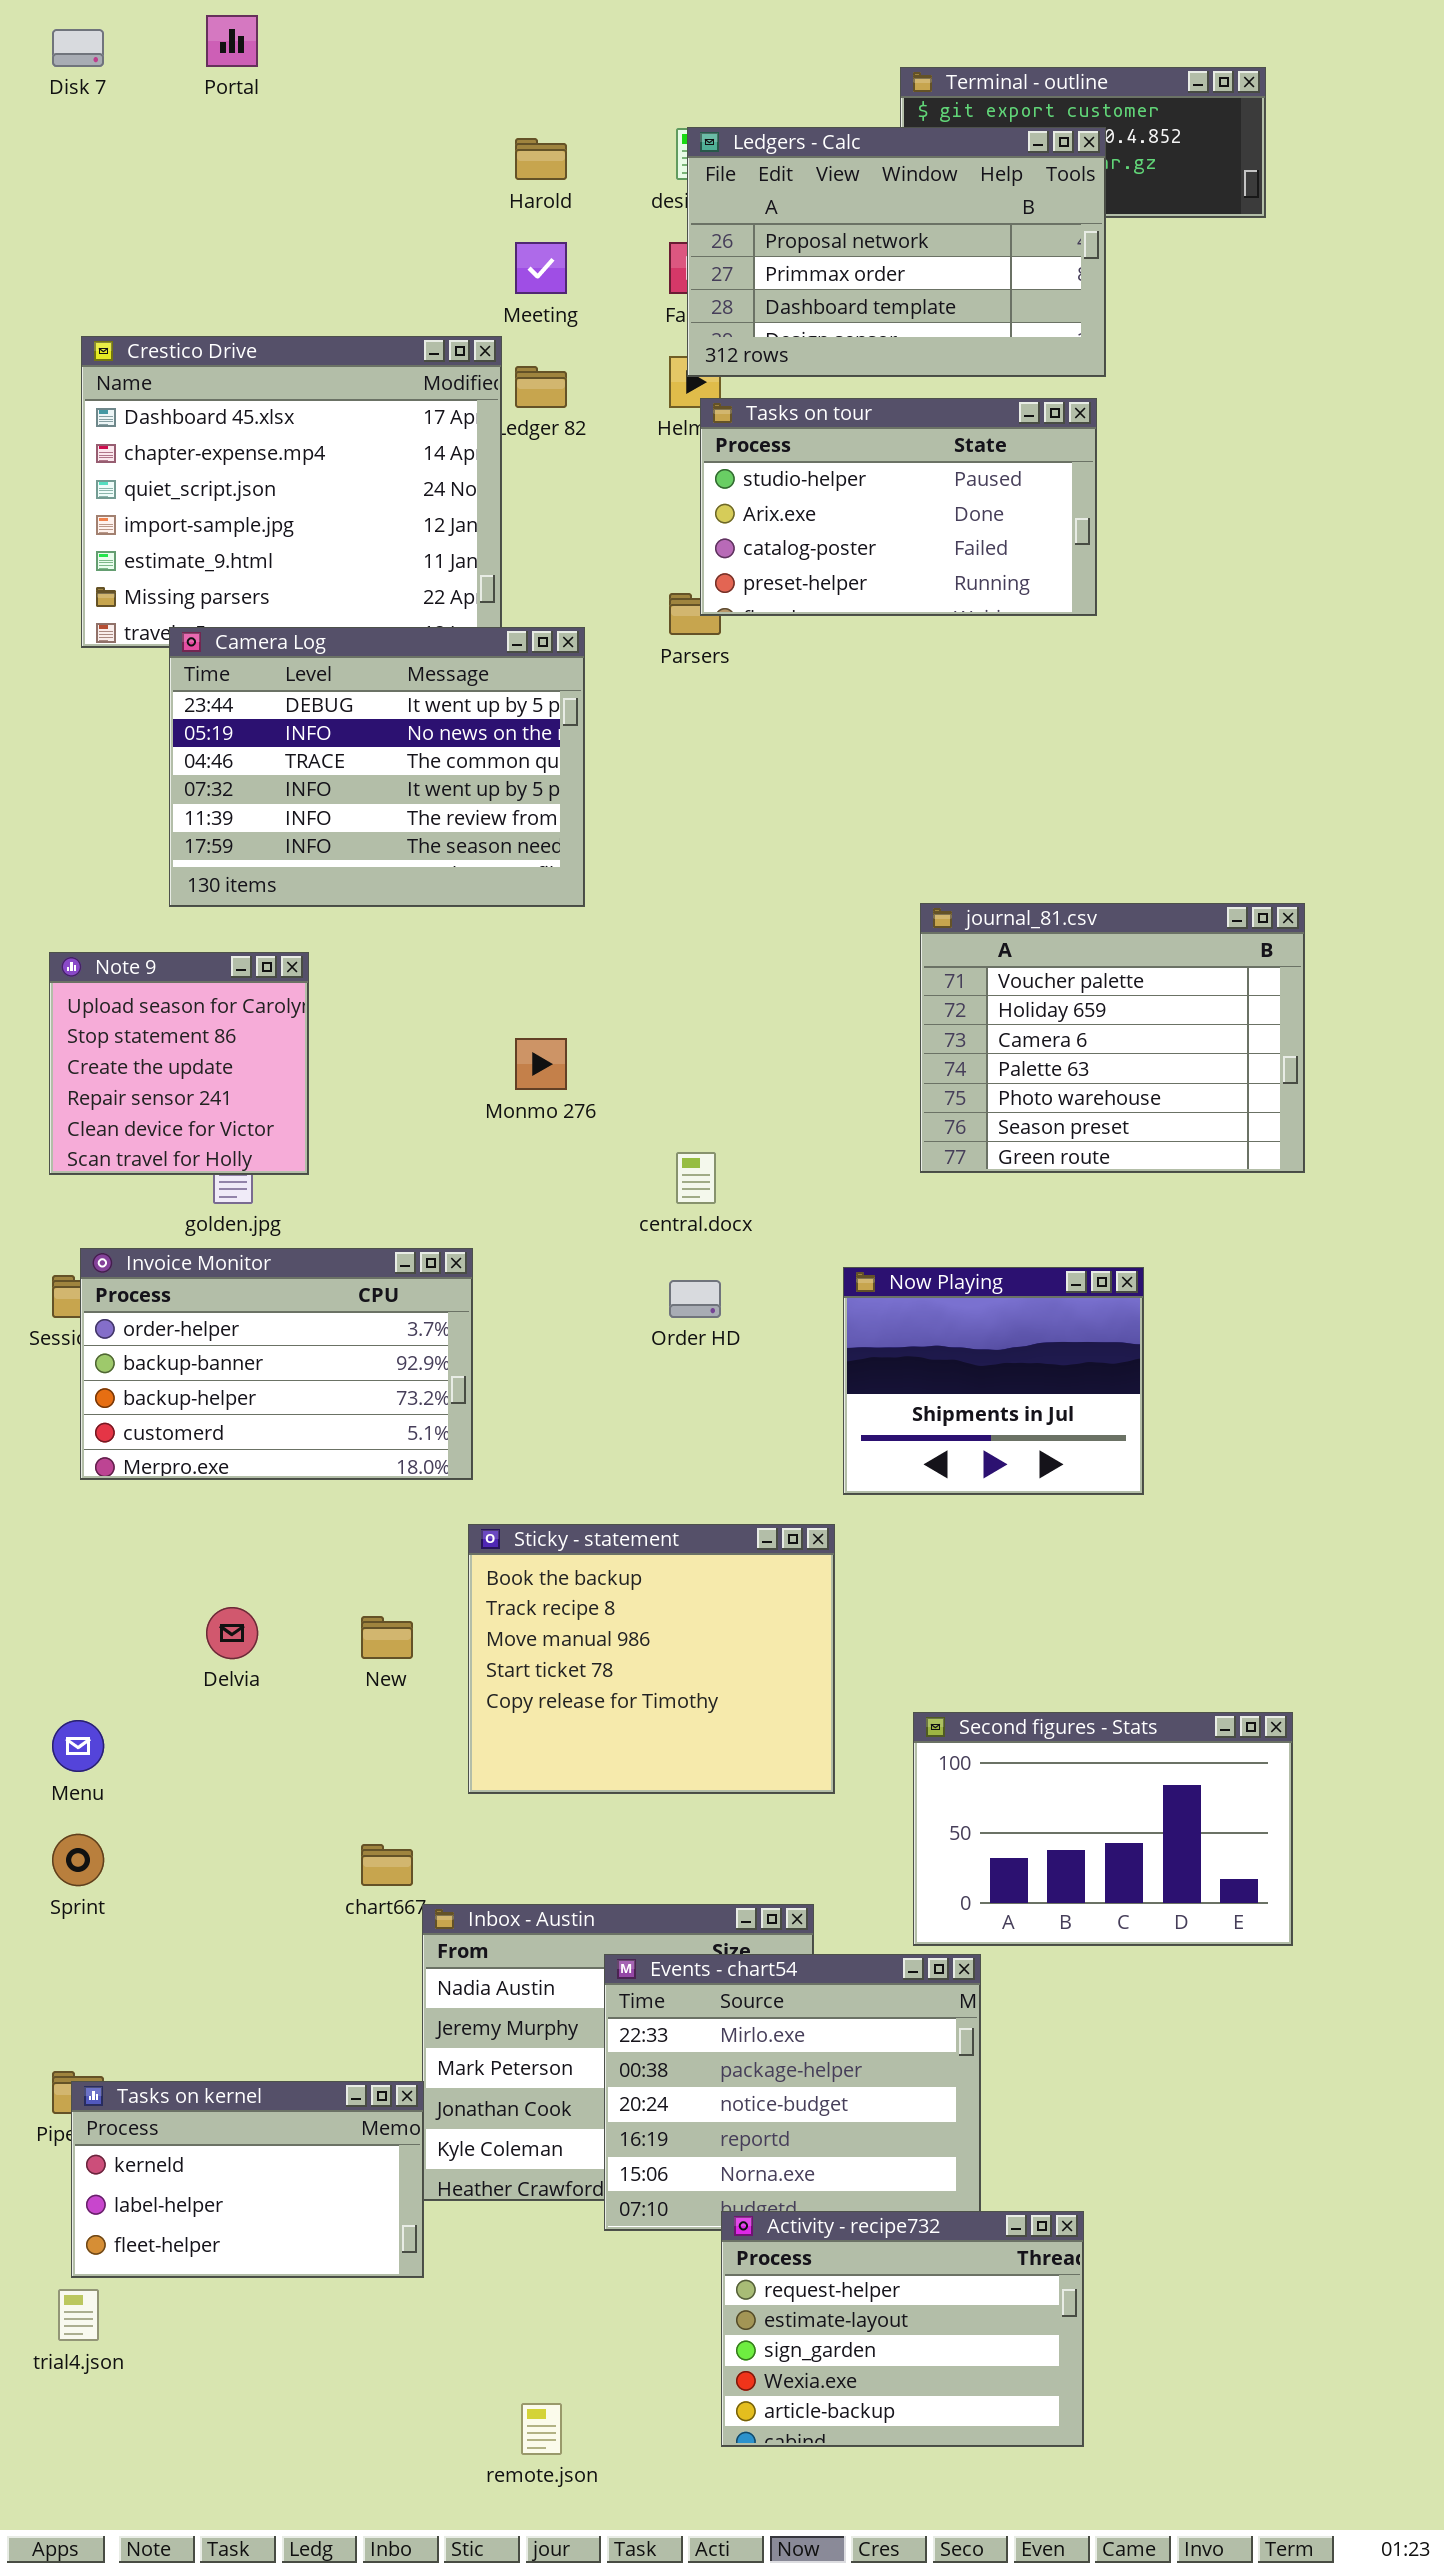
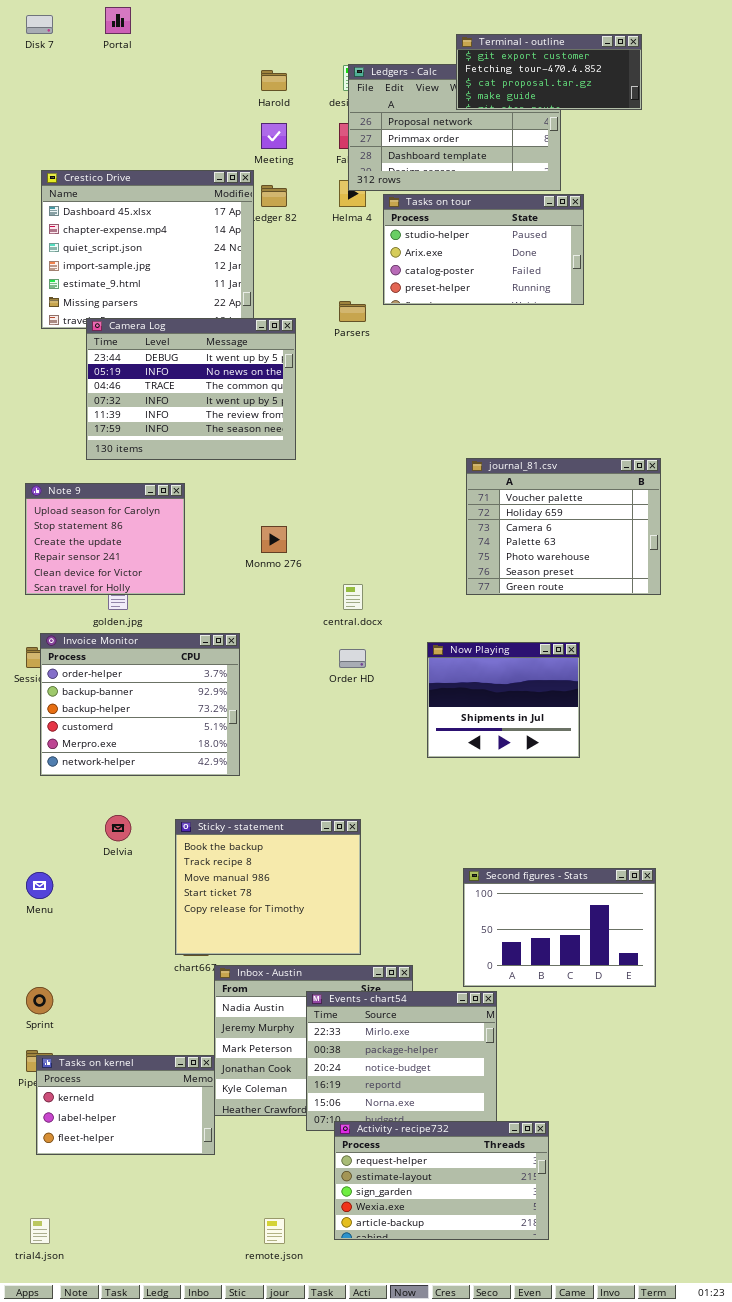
Terminal - outline: [900,67,1266,218] -> [456,34,642,110], raised
Tasks on tour: [700,398,1097,616] -> [383,194,584,305], moved
Note 9: [49,952,309,1175] -> [25,483,185,595], resized
Invoice Monitor: [80,1248,473,1480] -> [40,633,240,776], resized
Sticky - statement: [468,1524,835,1794] -> [175,819,361,955], moved
Sprint: [52,1834,104,1886] -> [26,987,53,1014], moved
Activity - recipe732: [721,2211,1084,2447] -> [334,1121,549,1240], resized
trial4.json: [58,2289,99,2341] -> [30,1218,50,1244], moved

